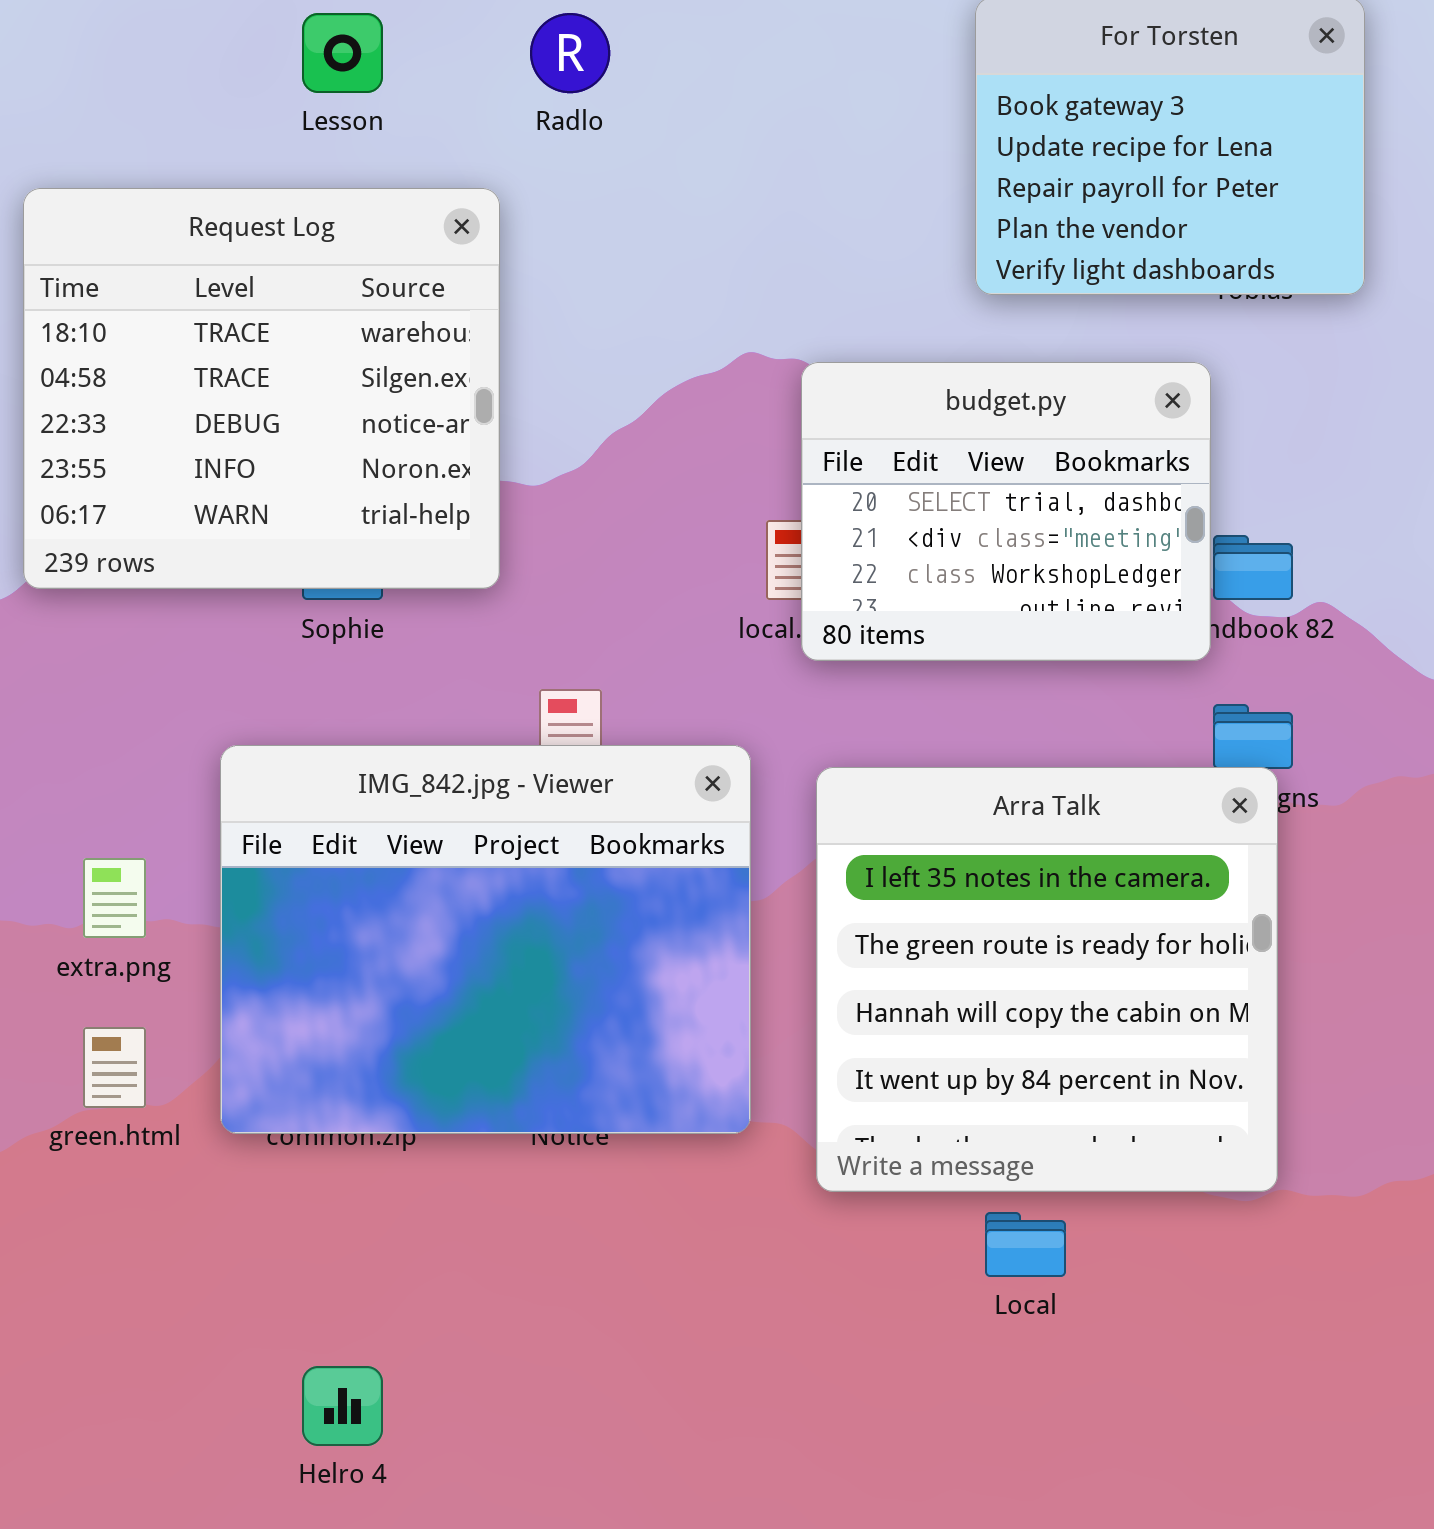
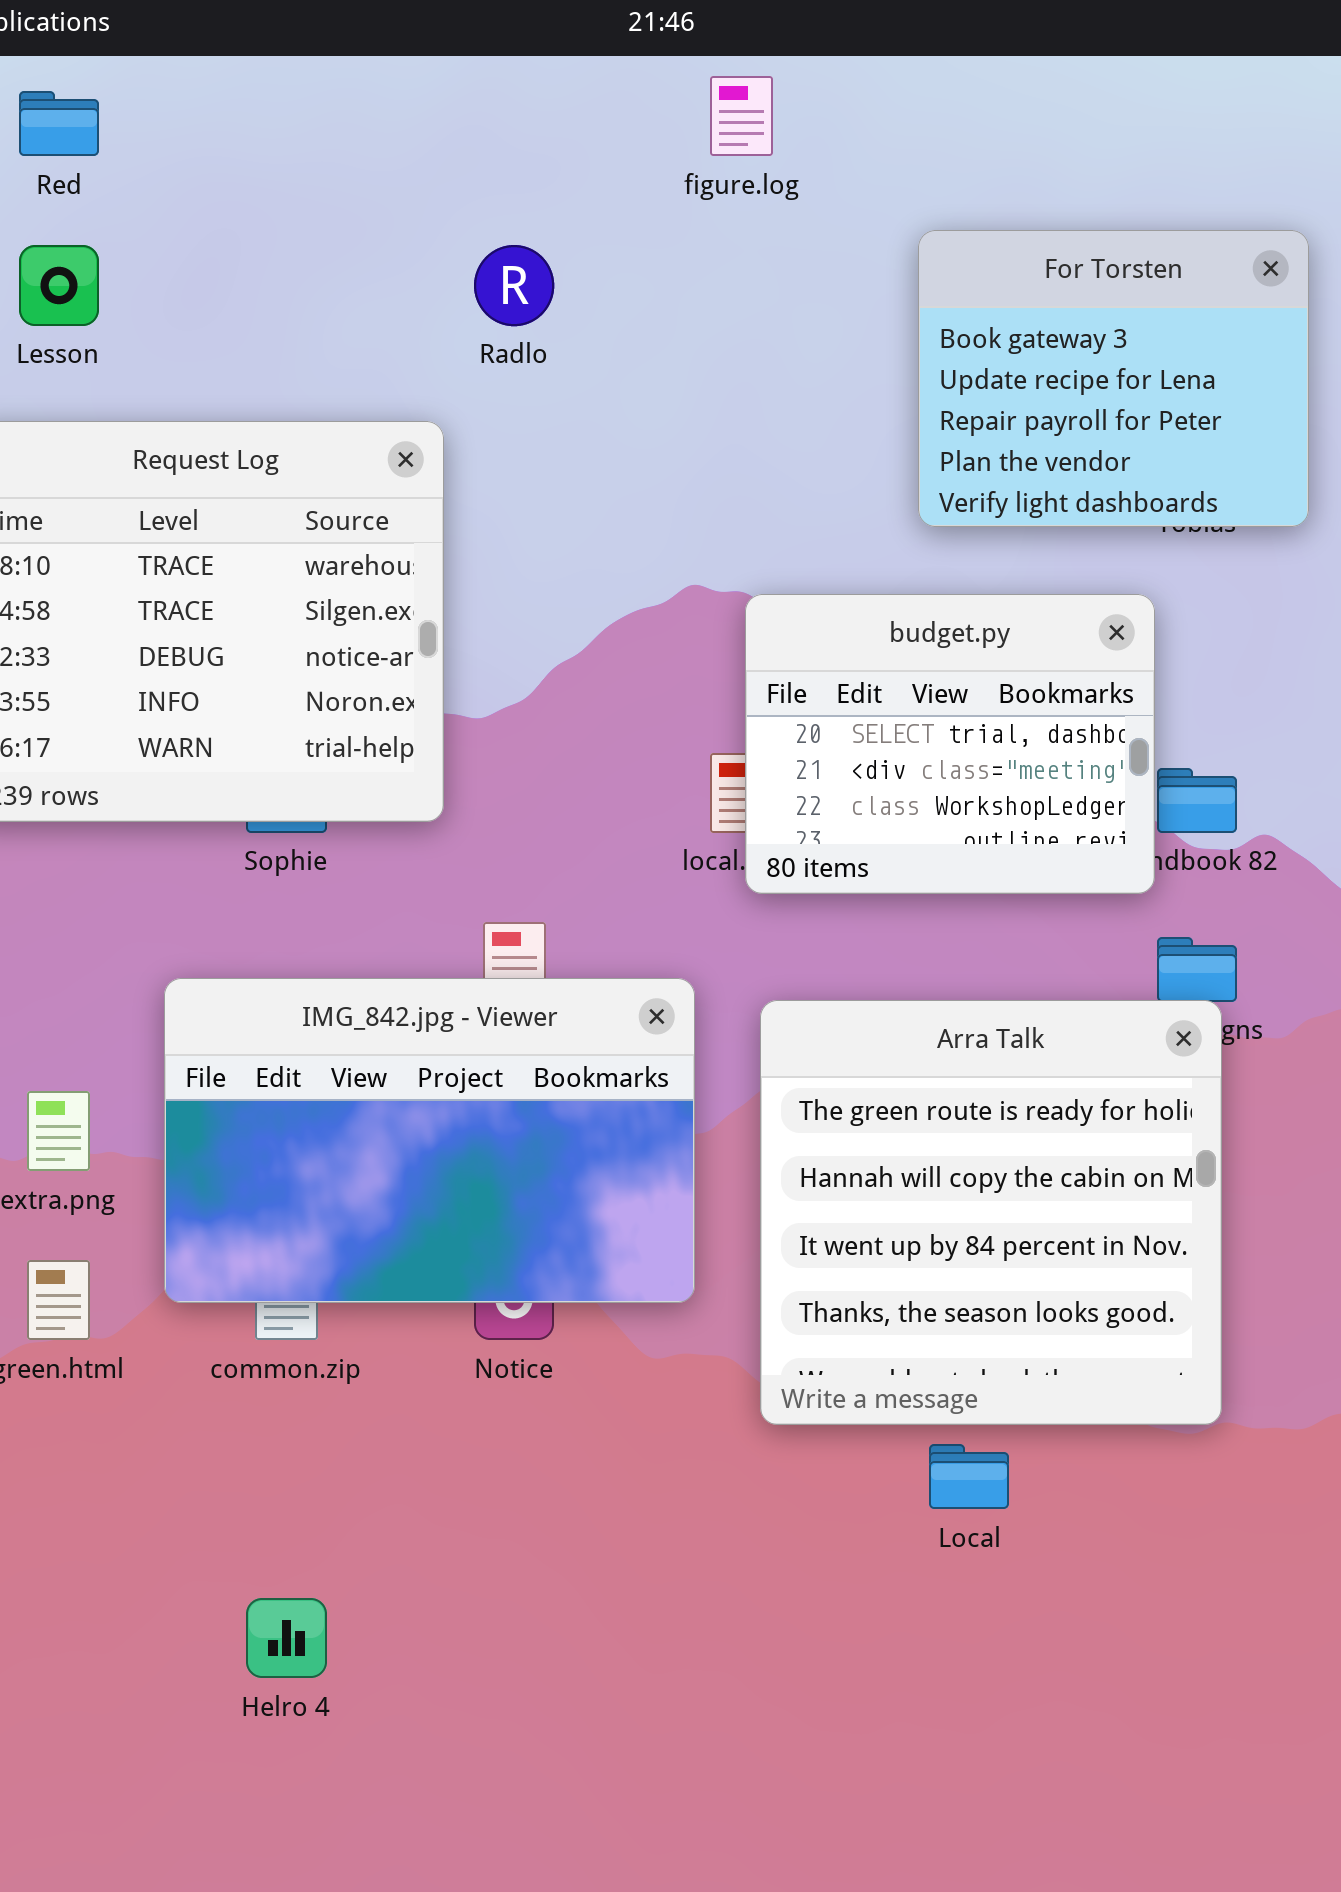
Lesson: [302,13,383,93] -> [19,245,99,326], moved
IMG_842.jpg - Viewer: [220,745,751,1134] -> [164,978,695,1303], resized
Arra Talk: [816,767,1278,1192] -> [760,1000,1222,1425], scrolled down 1 row

